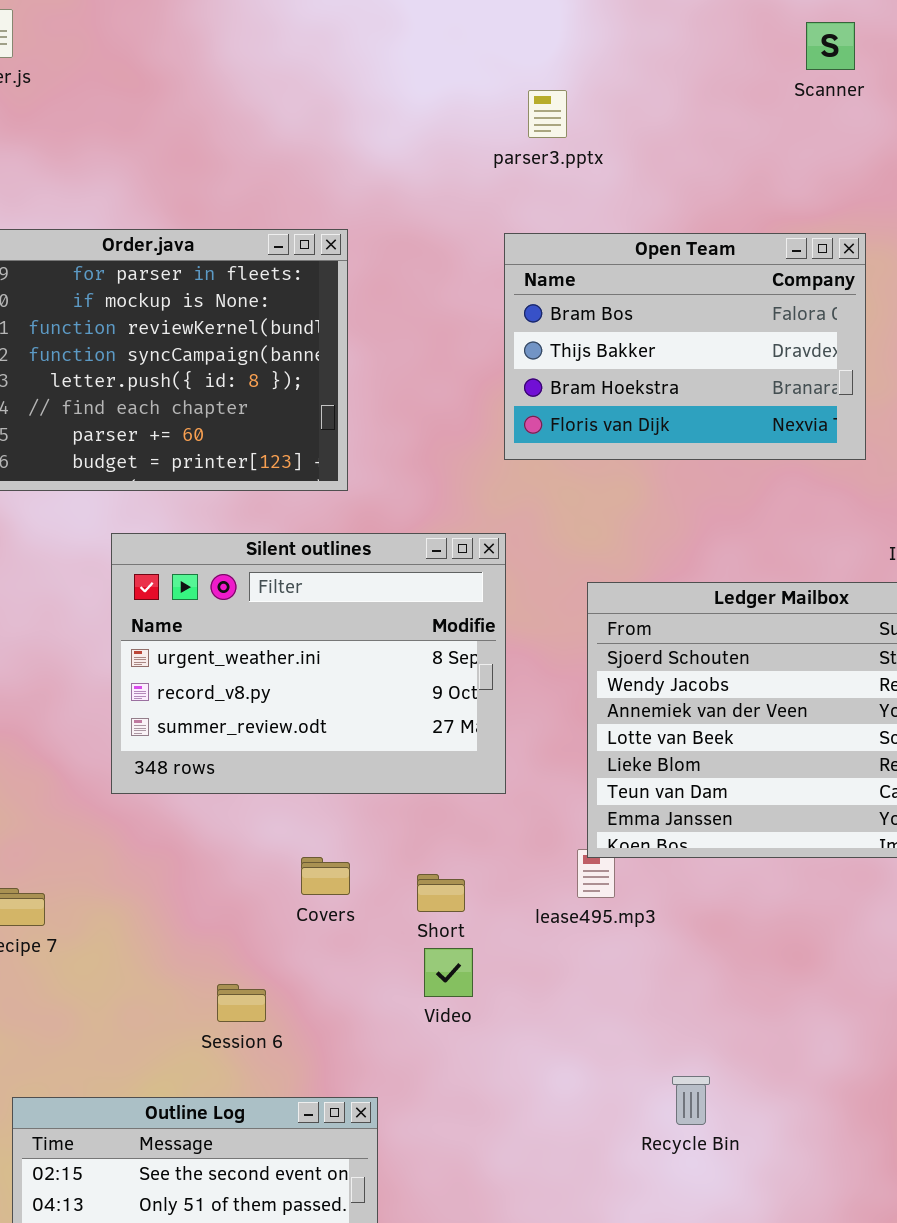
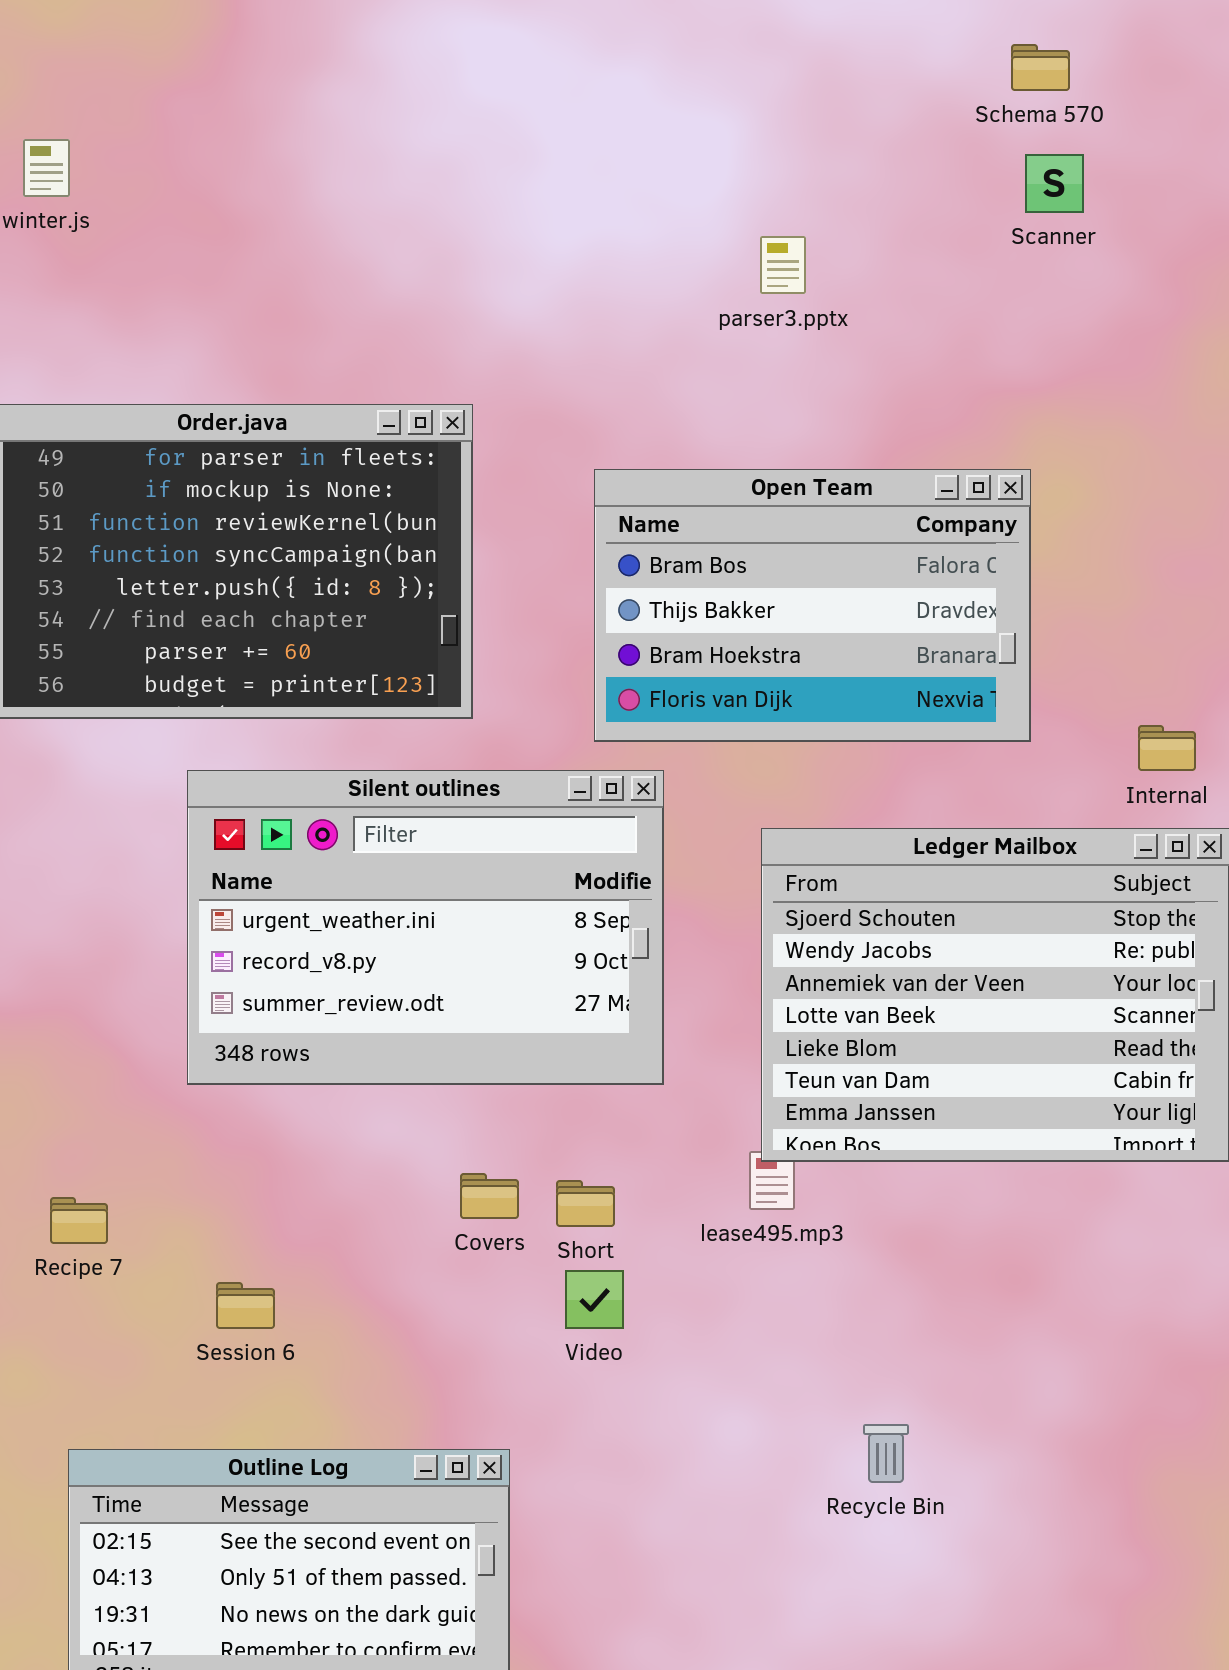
parser3.pptx: [528,90,567,138] -> [760,236,806,294], moved
Open Team: [504,233,866,460] -> [594,469,1031,742], moved
Covers: [301,857,350,895] -> [460,1173,519,1219], moved
Session 6: [217,984,266,1022] -> [216,1282,275,1329], moved

